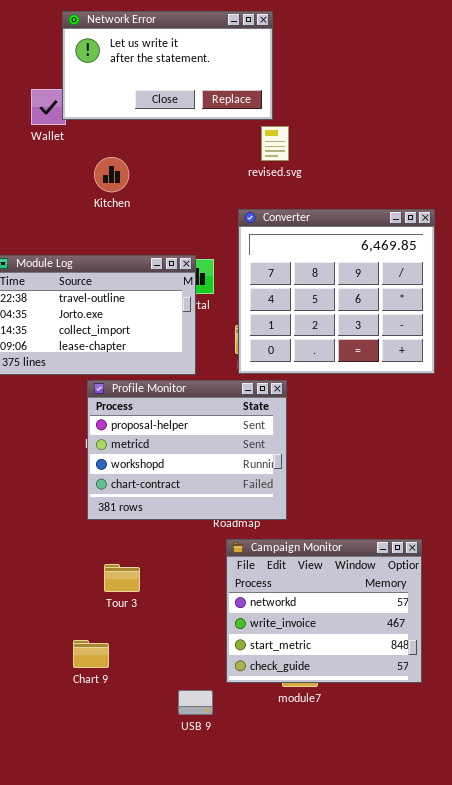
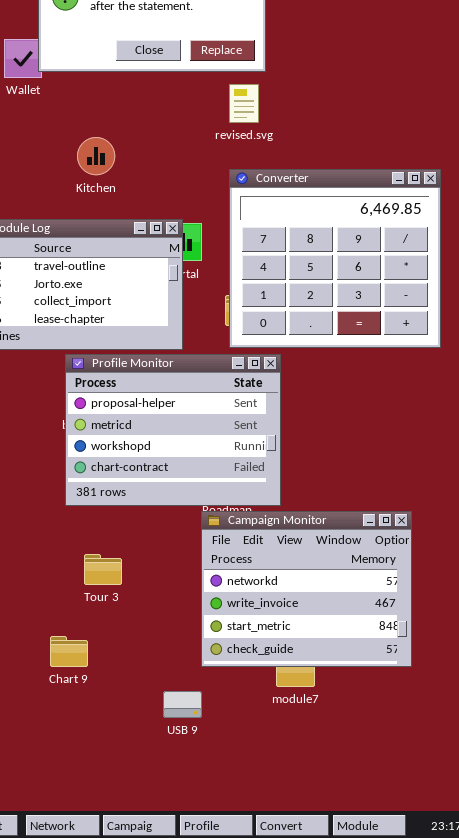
revised.svg: [261,126,289,161] -> [229,84,259,123], moved
Kitchen: [94,157,129,192] -> [77,137,115,175], moved
Campaign Monitor: [226,539,422,683] -> [201,511,412,667], moved

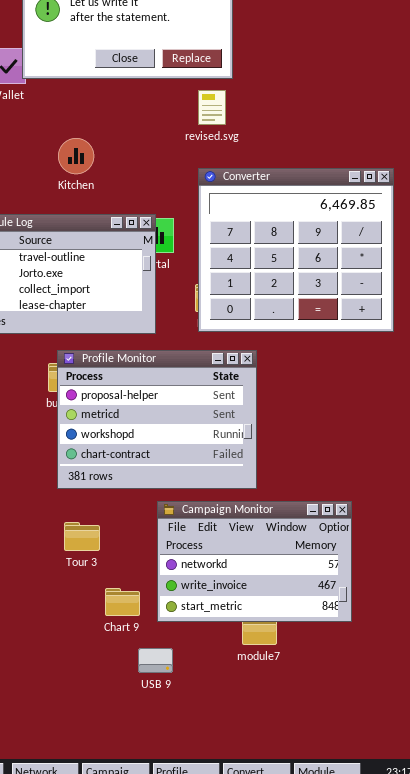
Profile Monitor: [65,354,281,506] -> [57,350,257,489], moved
Campaign Monitor: [201,511,412,667] -> [157,501,352,622], moved, resized
Chart 9: [50,636,88,667] -> [105,588,140,616], moved

